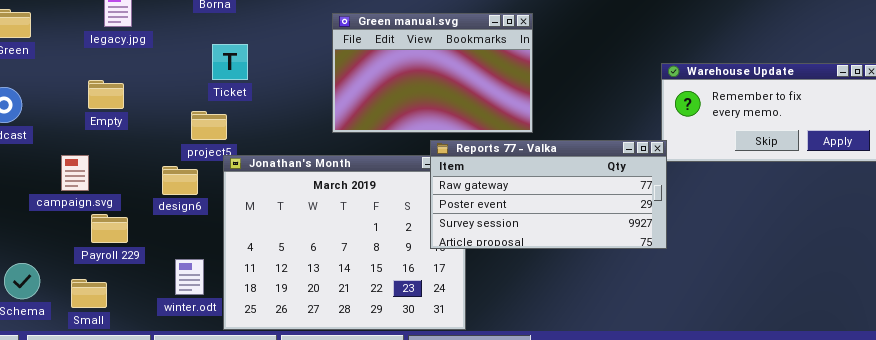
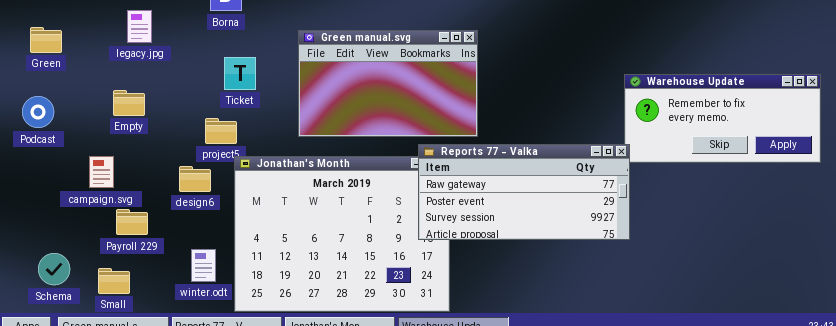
Green manual.svg: [332,13,533,133] -> [298,30,478,137], moved

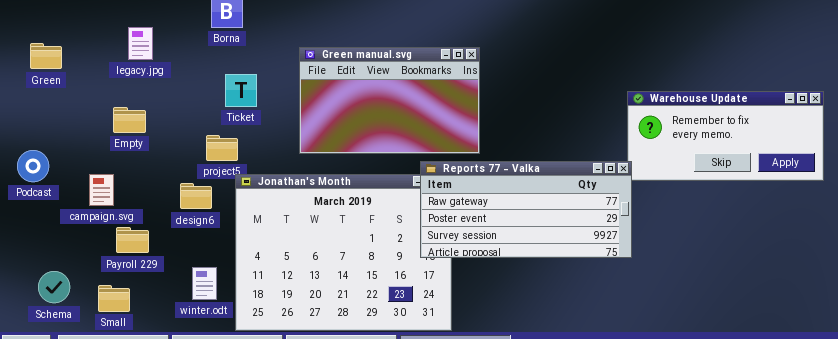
Podcast: [22,96,54,128] -> [17,150,49,182], moved

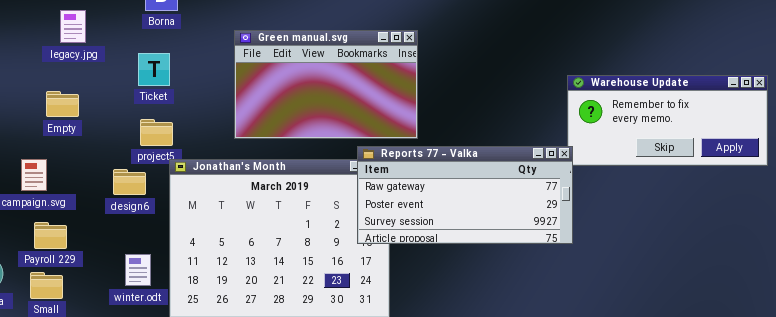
Ticket: [225,74,257,107] -> [138,53,170,86], moved
Payroll 229: [116,227,149,253] -> [34,222,67,249], moved

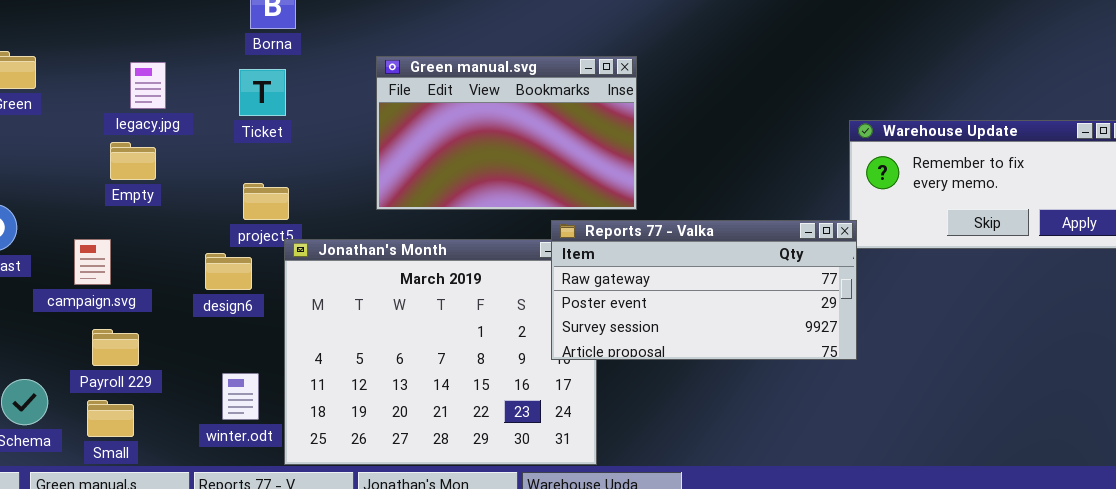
legacy.jpg: [60,10,86,43] -> [130,62,166,109], moved
Ticket: [138,53,170,86] -> [239,69,286,116], moved

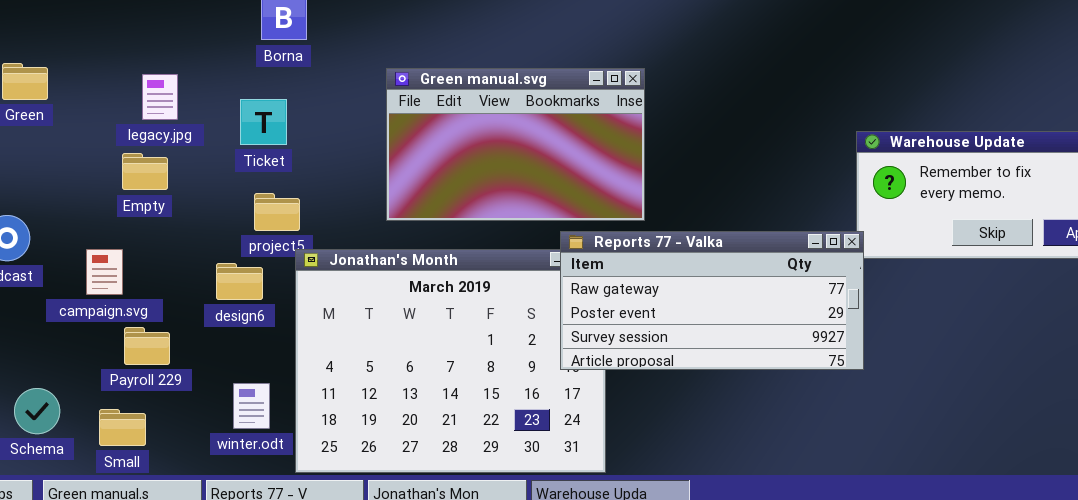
Ticket: [239,69,286,116] -> [240,99,287,145], moved
Payroll 229: [92,329,139,366] -> [124,327,170,365], moved

